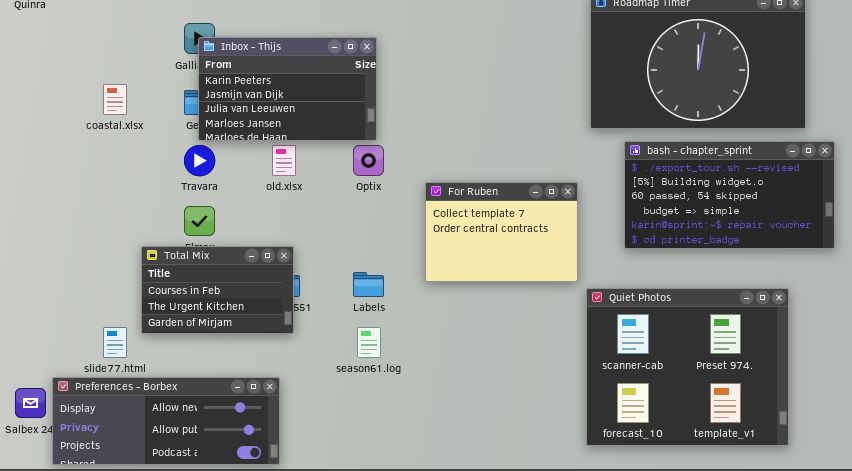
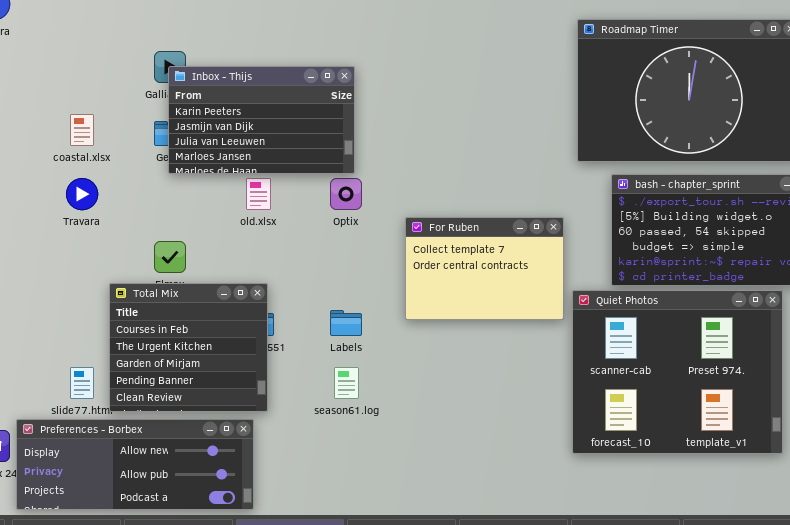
Travara: [184,145,215,176] -> [66,178,98,210], moved
Total Mix: [141,246,294,334] -> [109,283,268,412], resized
Quiet Photos: [586,288,789,446] -> [572,290,783,454], moved

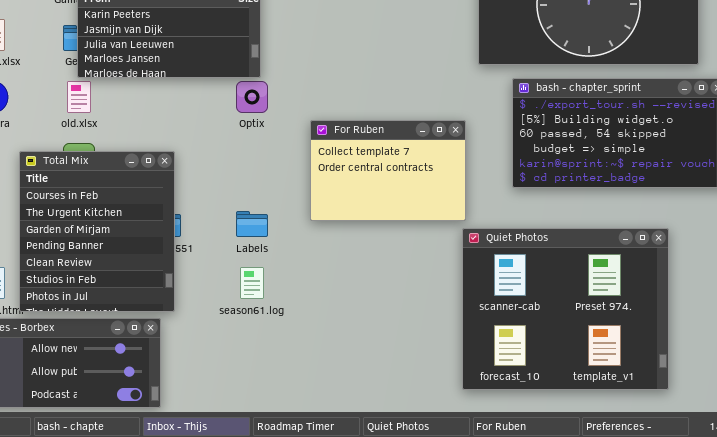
old.xlsx: [246,178,271,210] -> [67,81,91,113], moved
Total Mix: [109,283,268,412] -> [19,151,175,312], resized
Quiet Photos: [572,290,783,454] -> [462,228,669,390], moved

